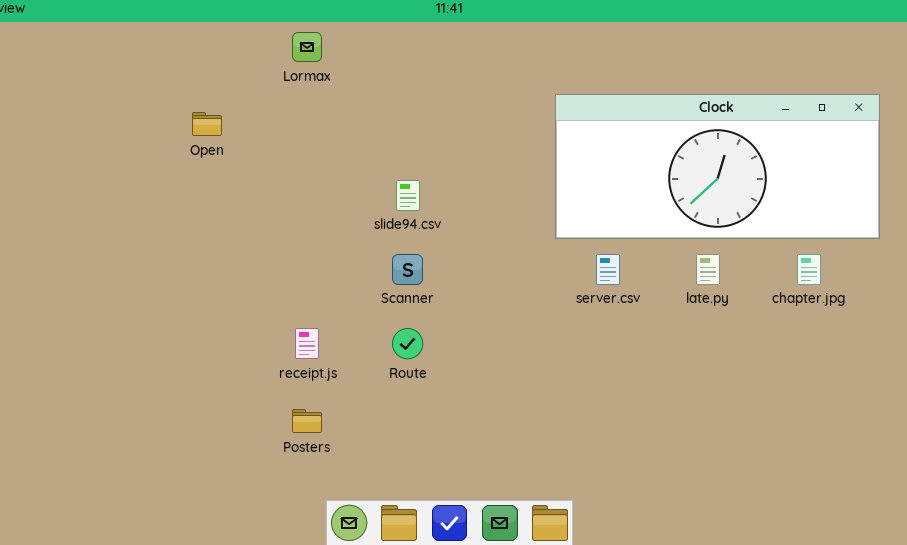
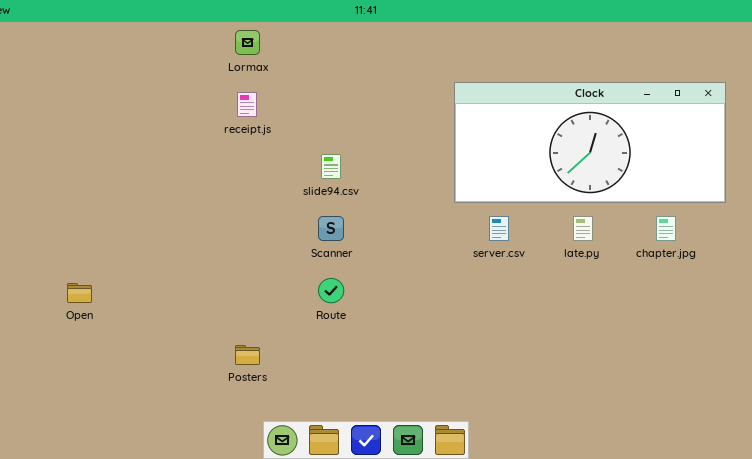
Open: [192,112,222,136] -> [67,283,92,303], moved
receipt.js: [295,328,319,359] -> [237,92,257,117], moved

